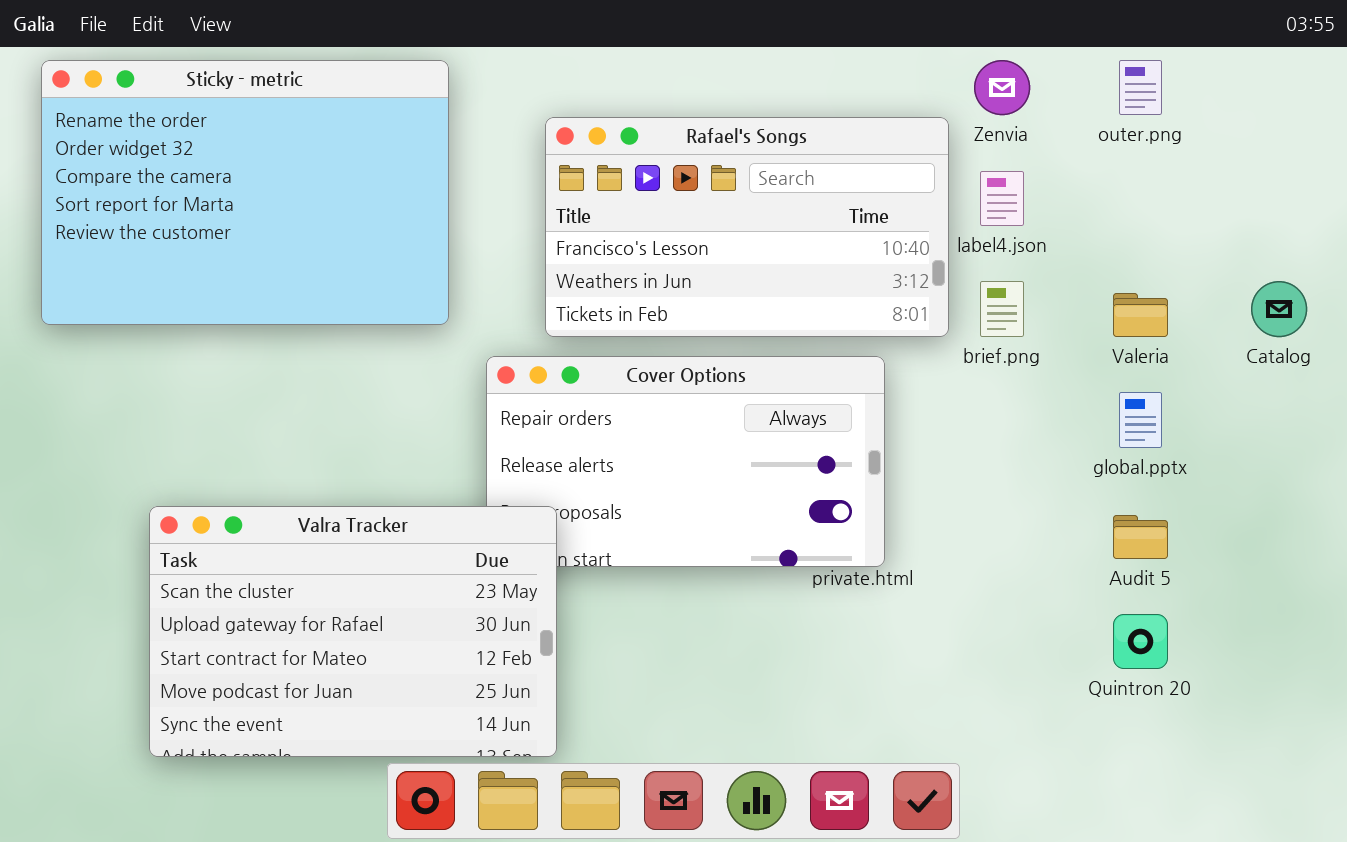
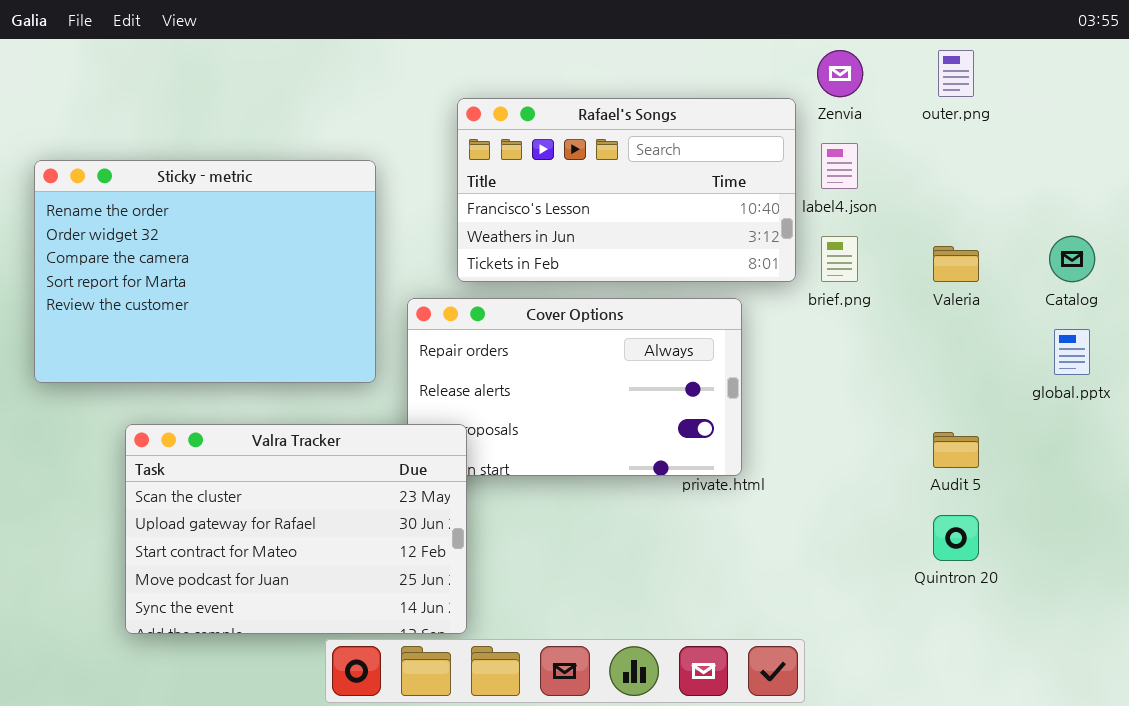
Sticky - metric: [41,60,449,325] -> [34,160,376,383], moved
global.pptx: [1119,392,1162,448] -> [1054,329,1090,375], moved

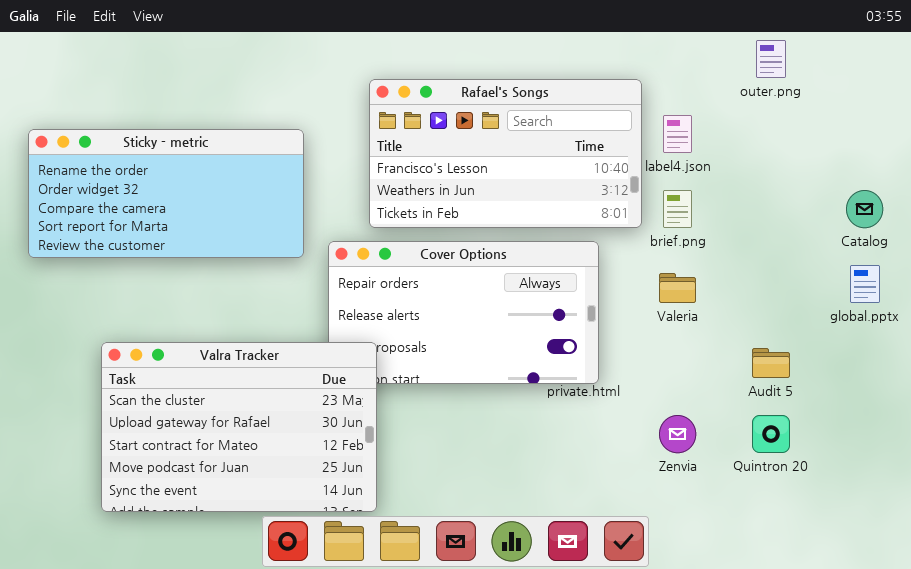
Zenvia: [817,50,863,97] -> [659,415,696,453], moved
Sticky - metric: [34,160,376,383] -> [28,129,304,258], resized
Valeria: [933,246,979,282] -> [659,273,696,303], moved

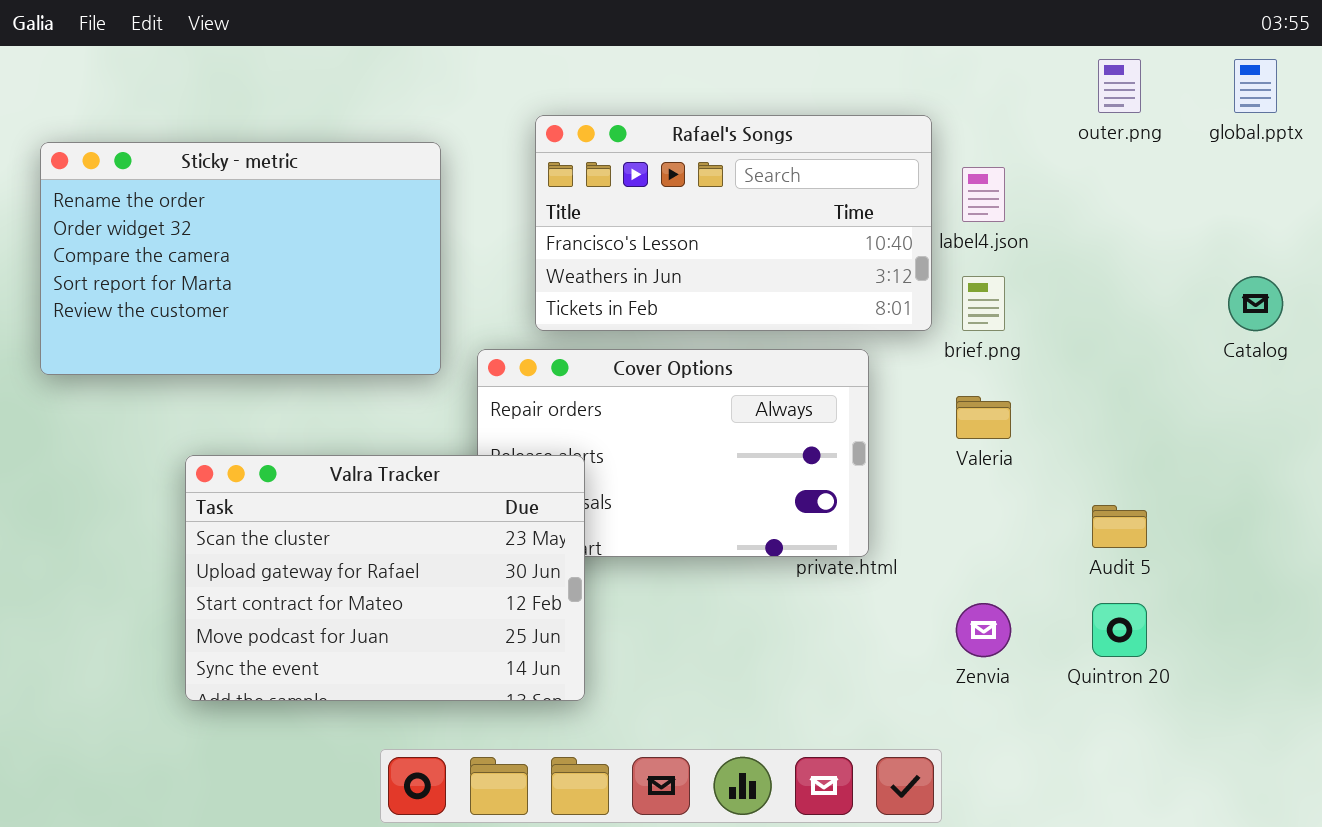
Sticky - metric: [28,129,304,258] -> [40,142,441,375], resized
global.pptx: [850,265,880,303] -> [1234,59,1277,113], moved
Valra Tracker: [101,342,377,512] -> [185,455,585,701], moved

